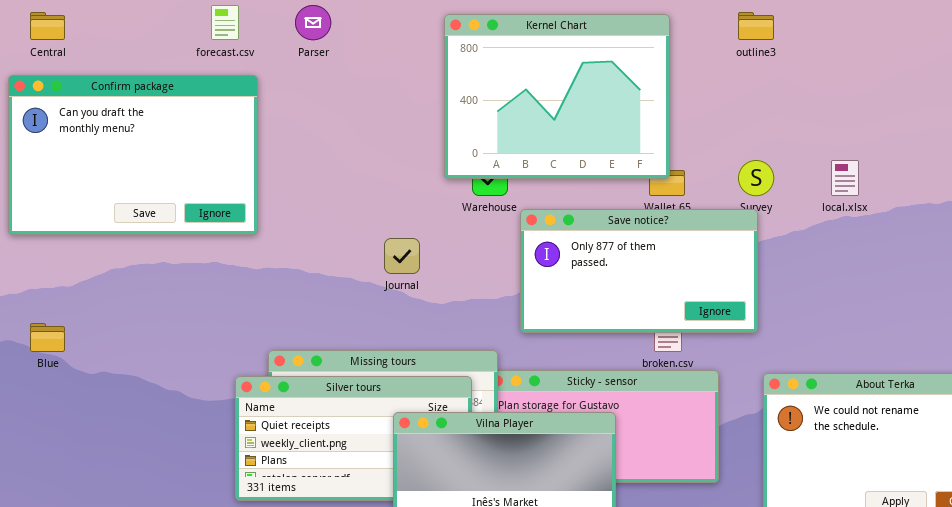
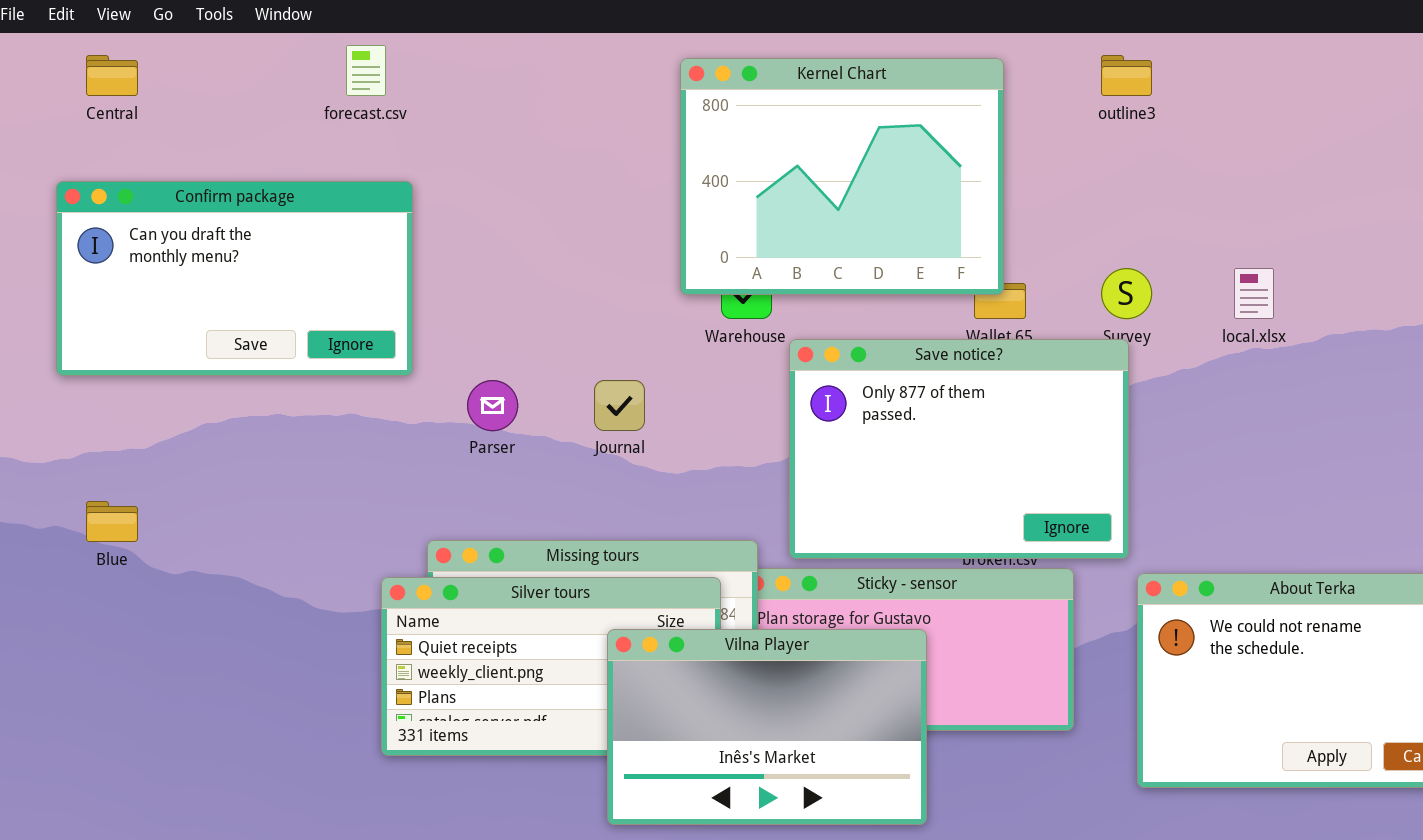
Parser: [295,5,331,40] -> [467,380,518,431], moved
Confirm package: [8,75,258,235] -> [56,181,413,376], resized
Save notice?: [520,209,758,333] -> [789,339,1129,559], resized

